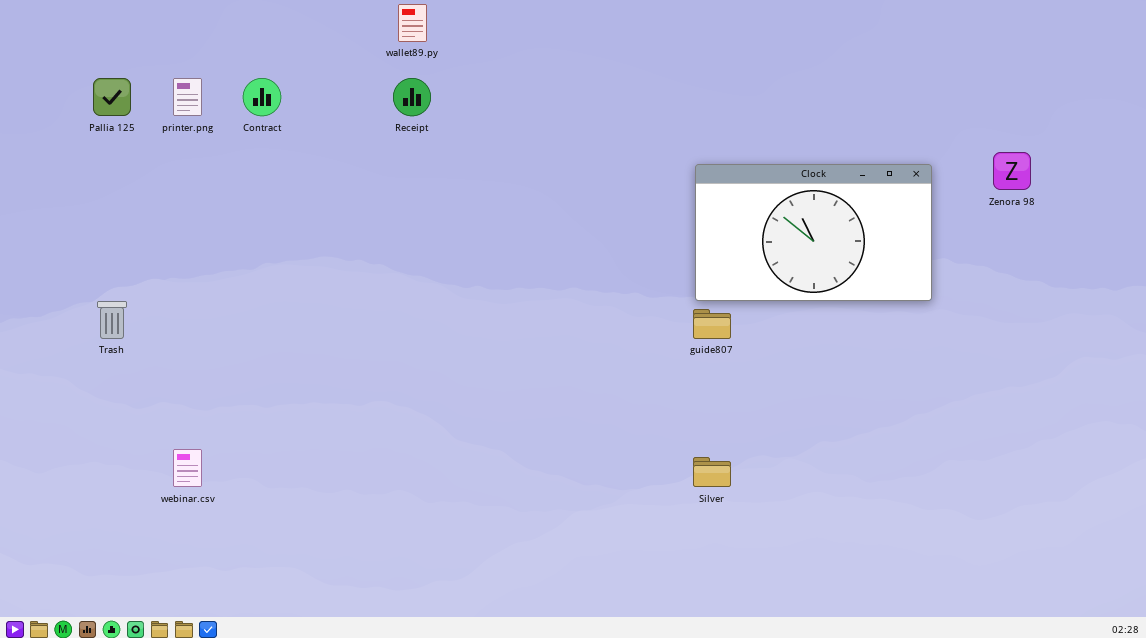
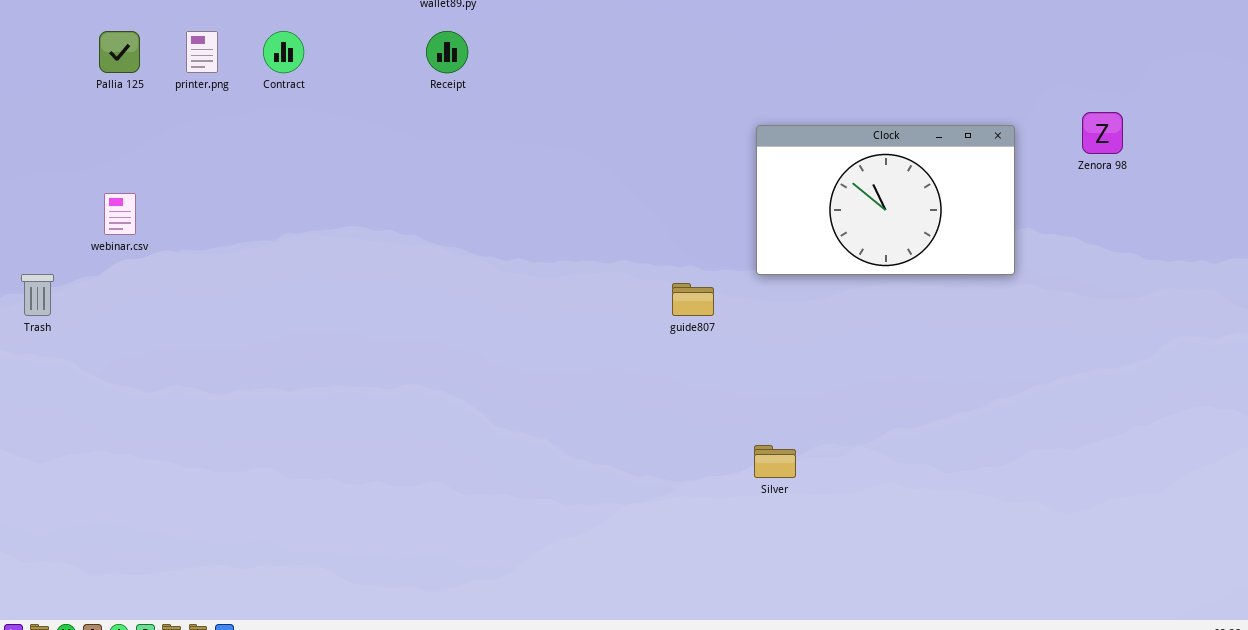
Trash: [97,301,127,339] -> [21,274,54,316], moved
guide807: [693,309,731,339] -> [672,283,714,316], moved
webinar.csv: [173,449,202,487] -> [104,193,136,235], moved

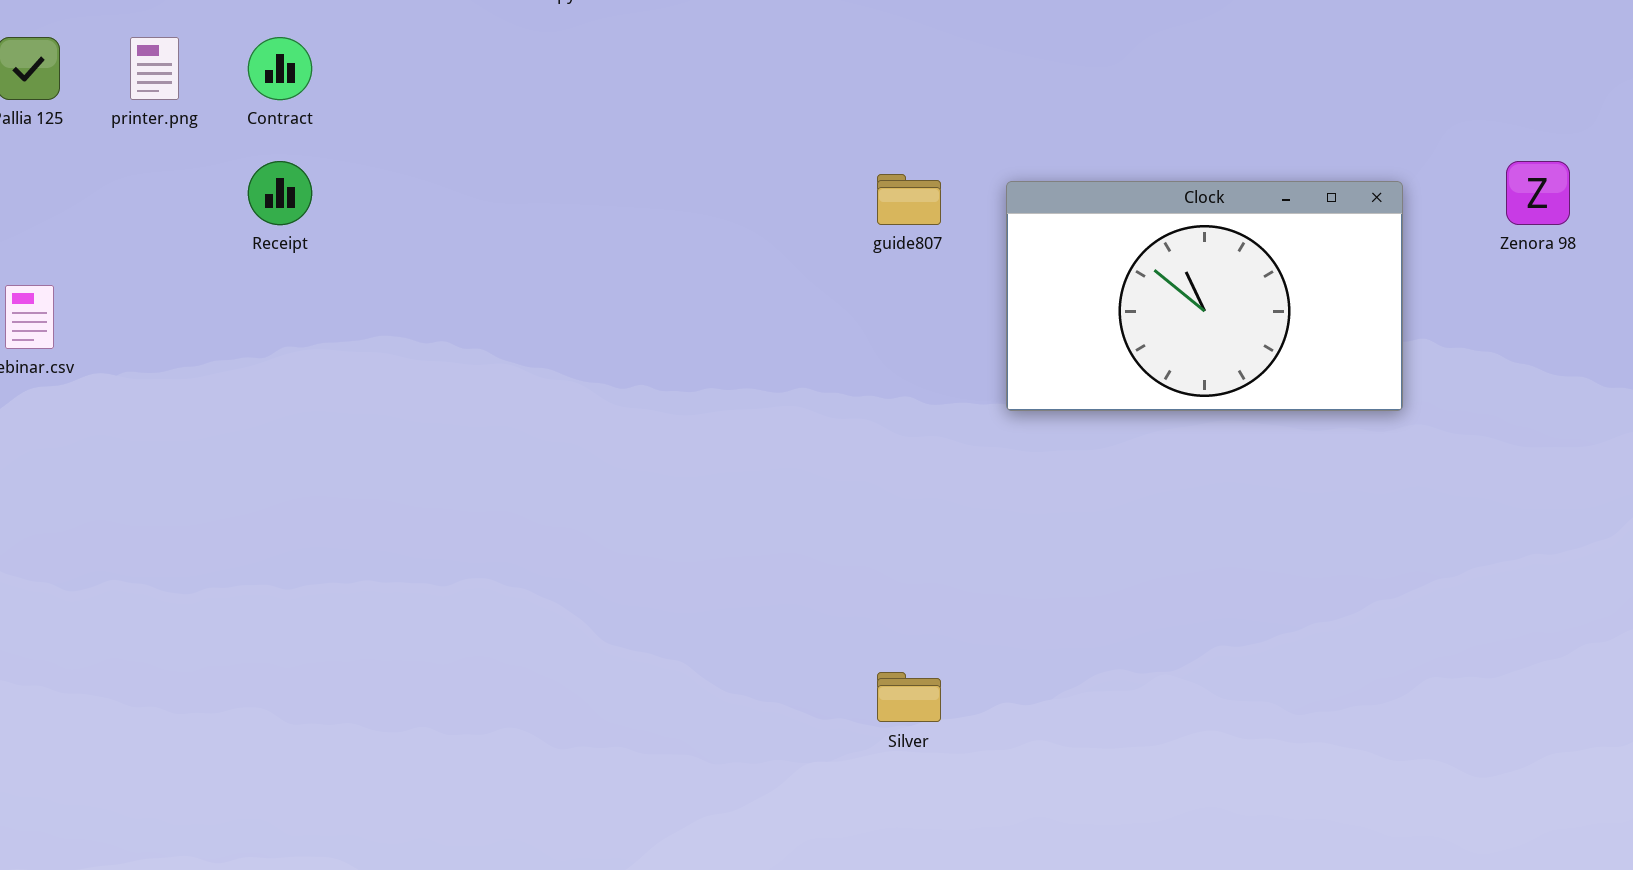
Receipt: [426,31,468,73] -> [248,161,312,225], moved
guide807: [672,283,714,316] -> [877,174,941,225], moved
Silver: [754,445,796,478] -> [877,672,941,722], moved

